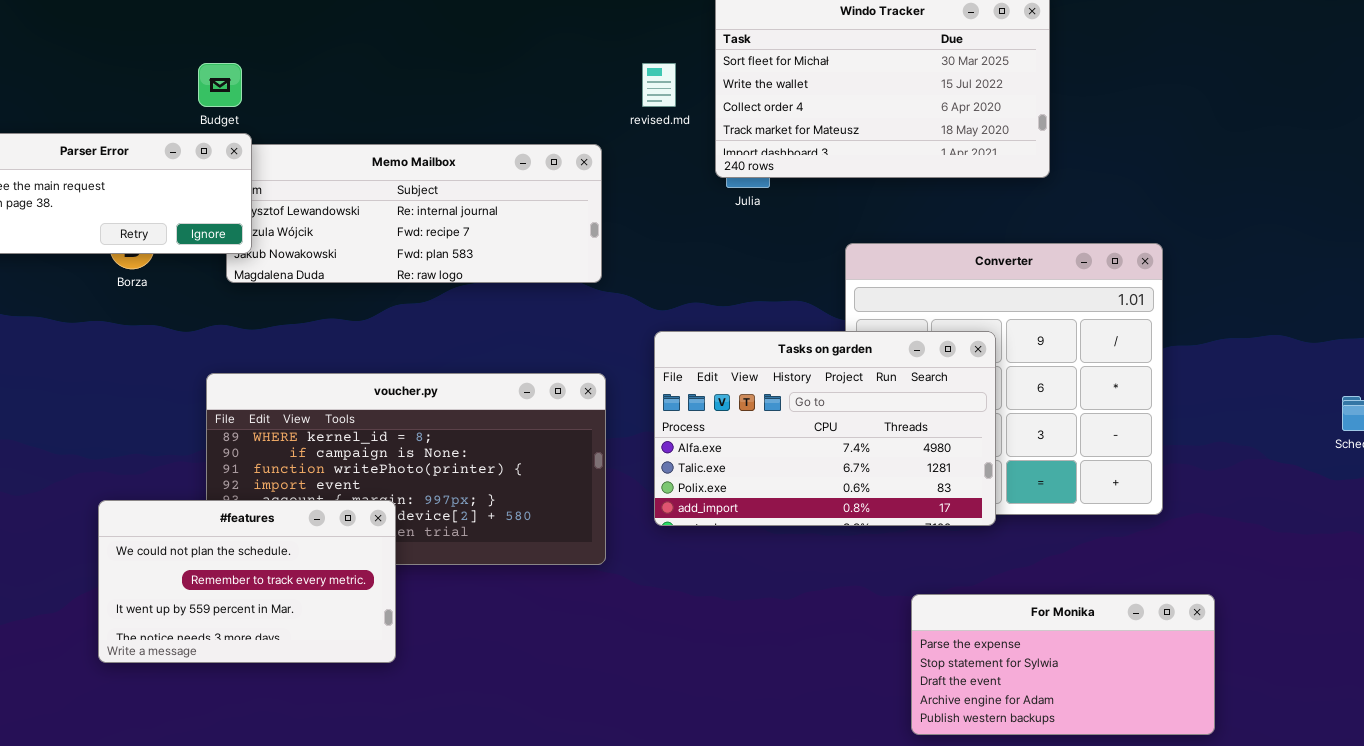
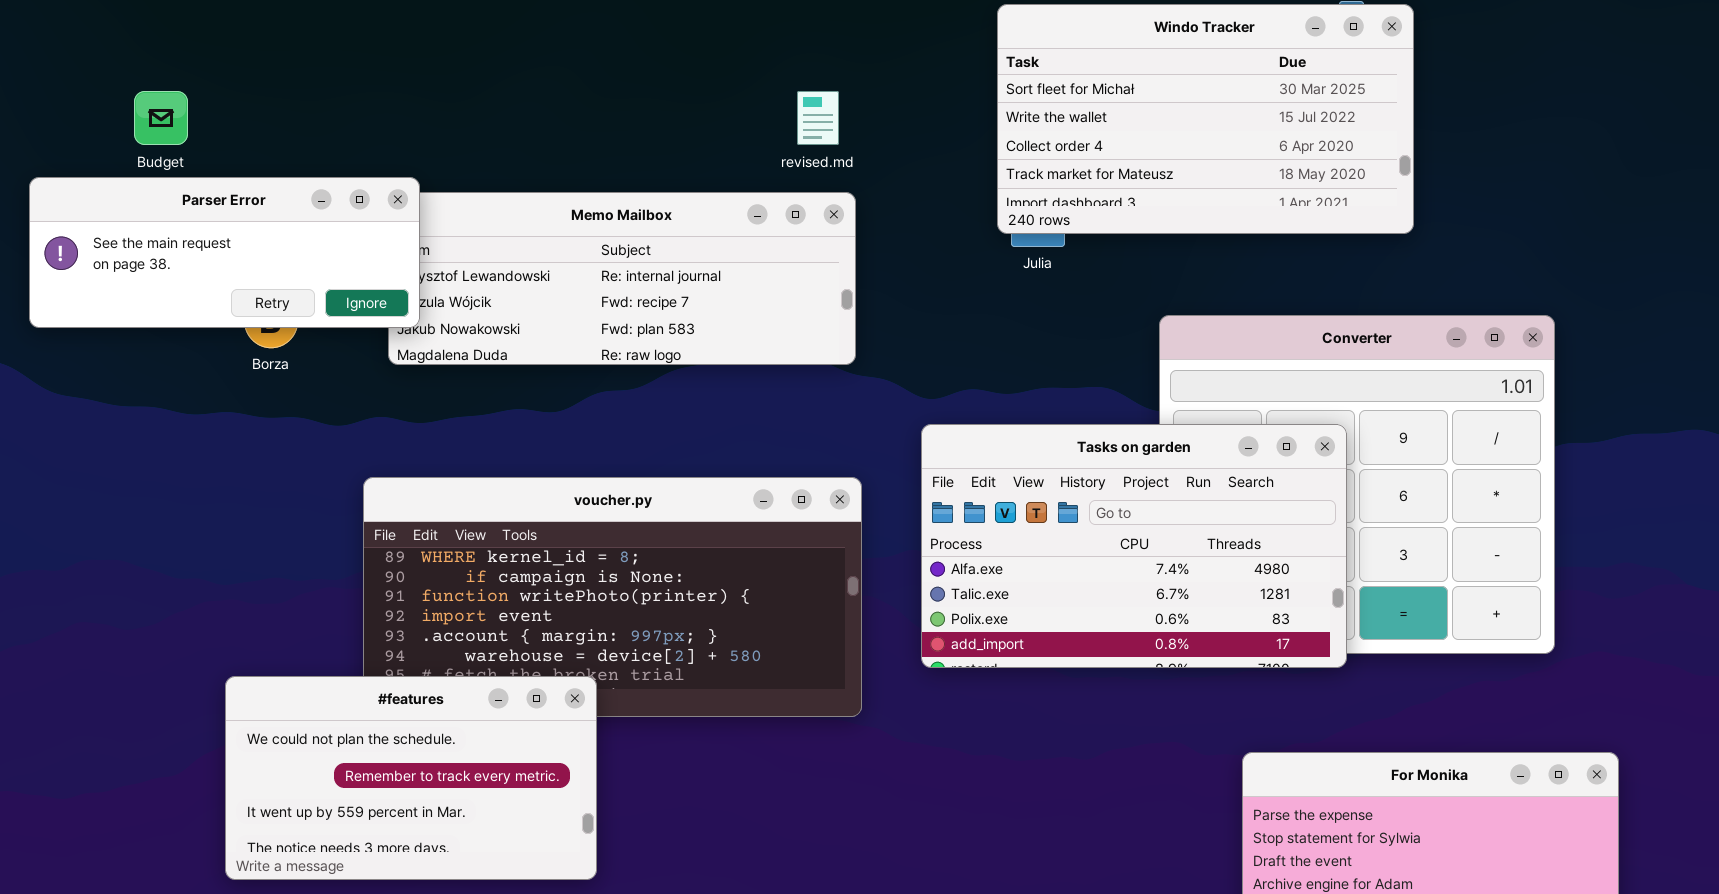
Budget: [198,63,242,107] -> [134,91,188,145], moved
revised.md: [642,63,676,107] -> [797,91,839,145], moved
#features: [98,500,396,663] -> [225,676,597,880], moved

